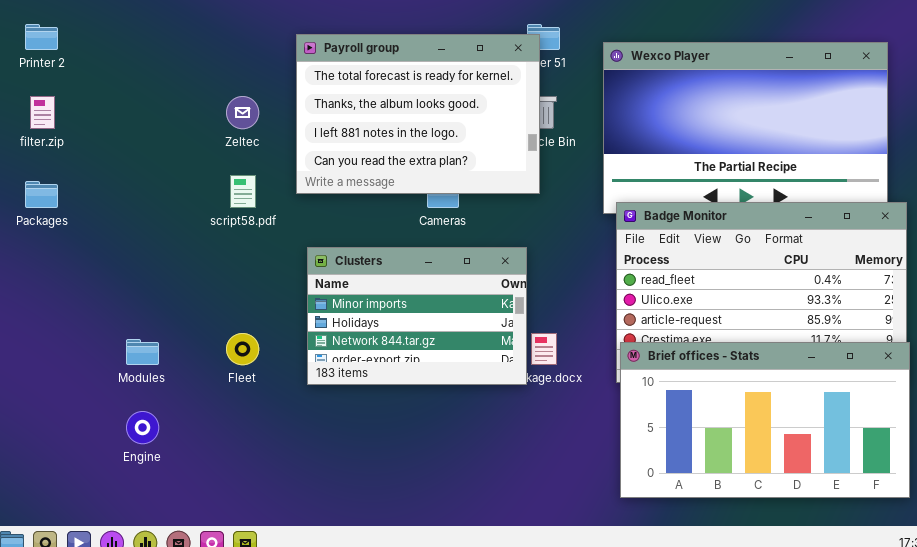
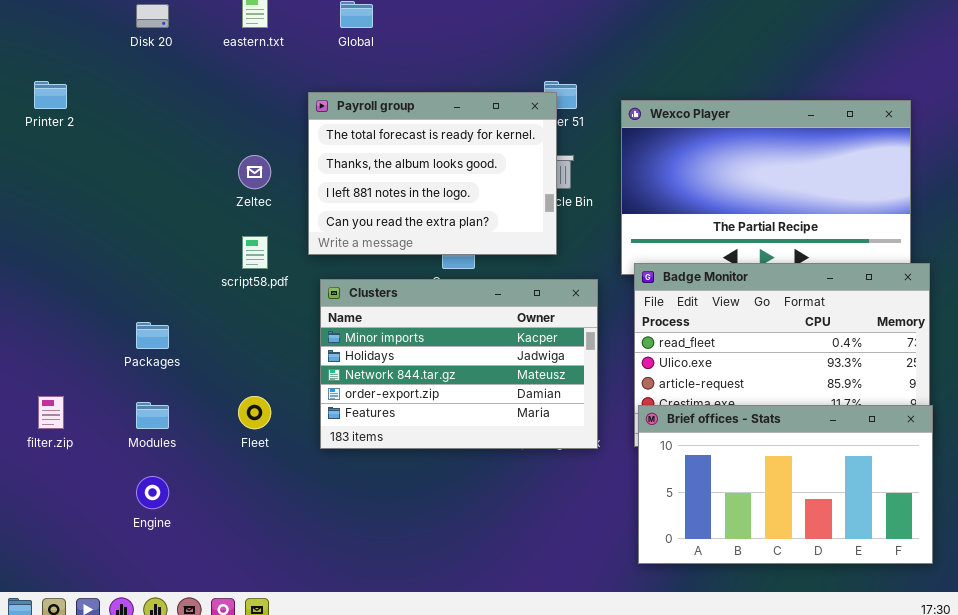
filter.zip: [30,96,55,129] -> [38,396,64,429], moved
Packages: [25,181,58,208] -> [136,322,169,349], moved
Clusters: [307,247,527,385] -> [320,279,598,449], resized

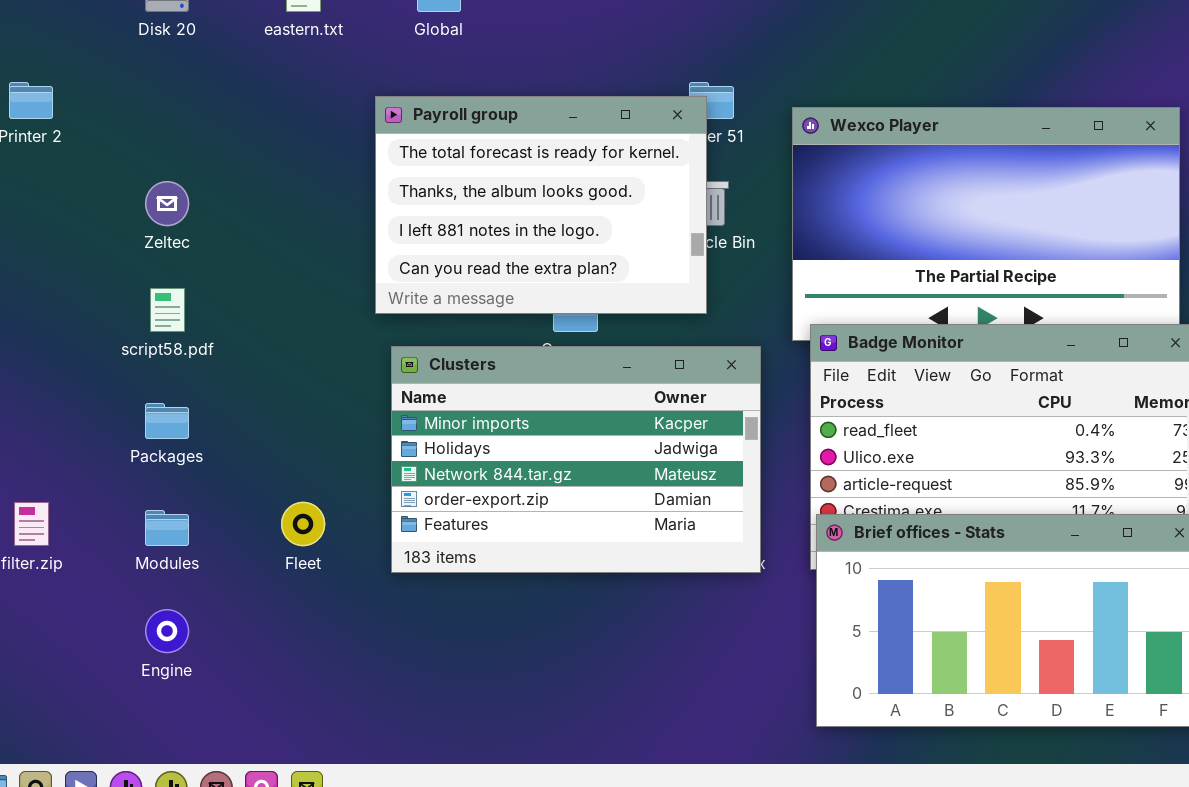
Zeltec: [238,155,271,189] -> [145,181,189,226], moved
script58.pdf: [242,236,268,269] -> [150,288,185,332], moved

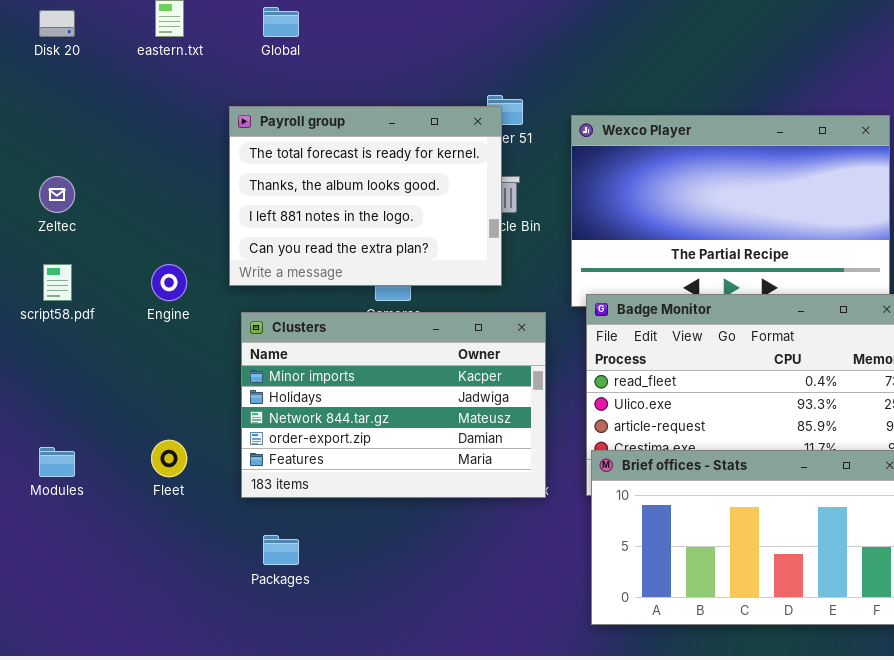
Packages: [145,403,189,439] -> [263,535,299,565], moved
Engine: [145,609,189,653] -> [151,264,187,301], moved

